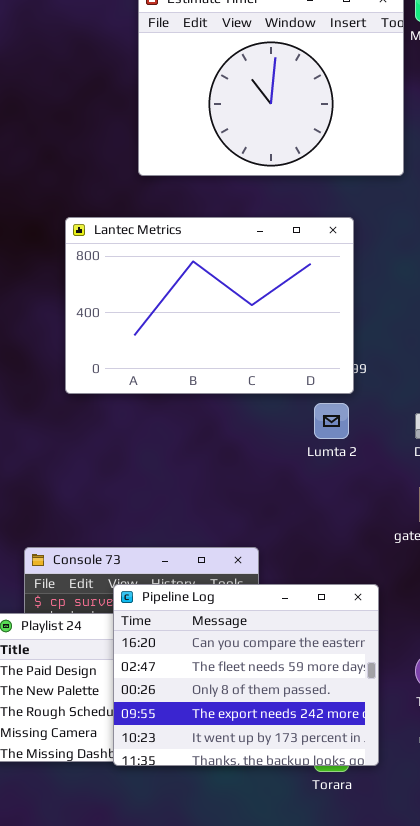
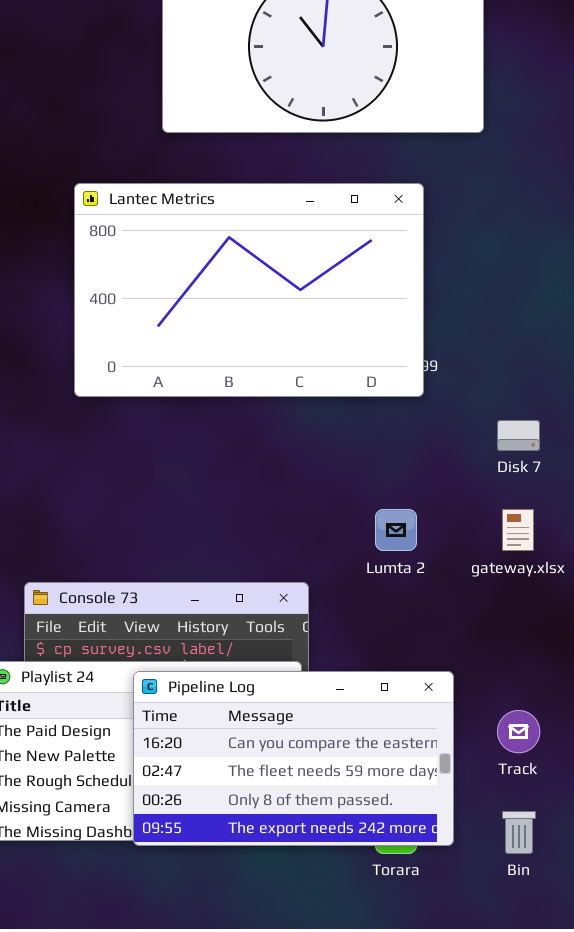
Lumta 2: [314,403,349,439] -> [375,509,417,551], moved
Pipeline Log: [113,584,379,766] -> [133,671,454,846], resized

